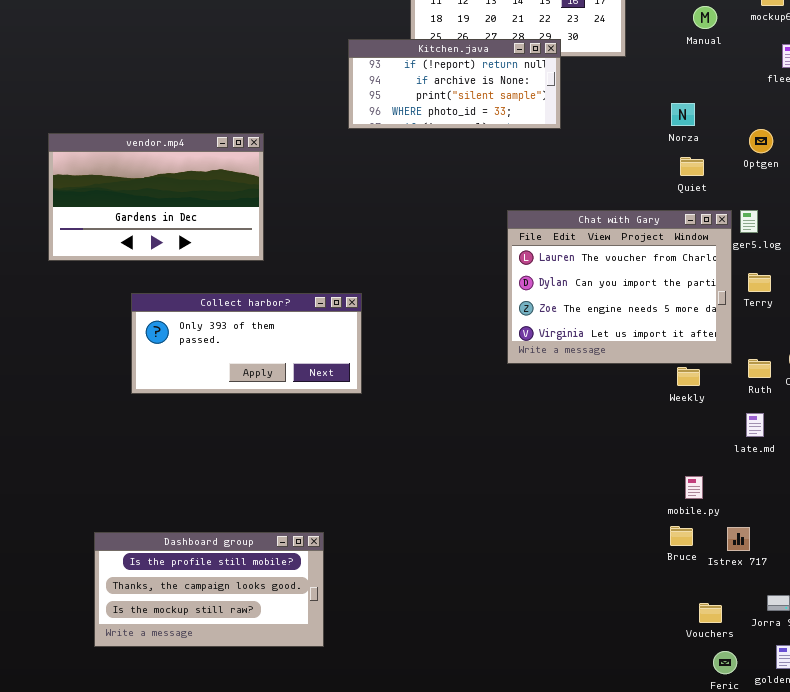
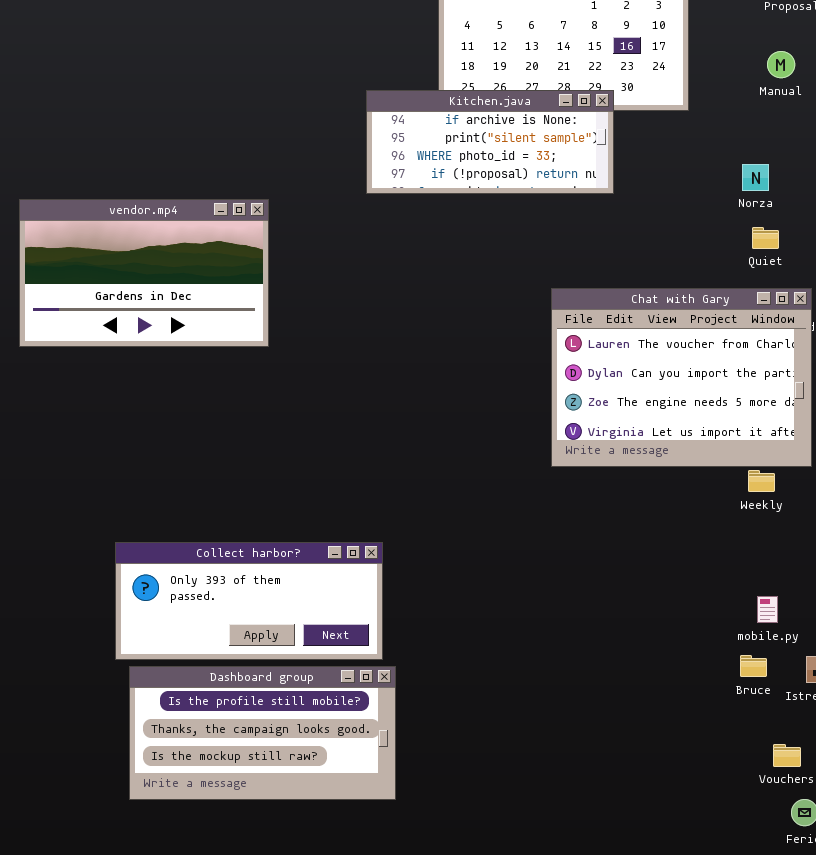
Kitchen.java: [348,39,561,129] -> [366,90,614,194], scrolled down 1 row
Collect harbor?: [131,293,362,394] -> [115,542,383,660], moved
Dashboard group: [94,532,324,647] -> [129,666,396,800], moved

